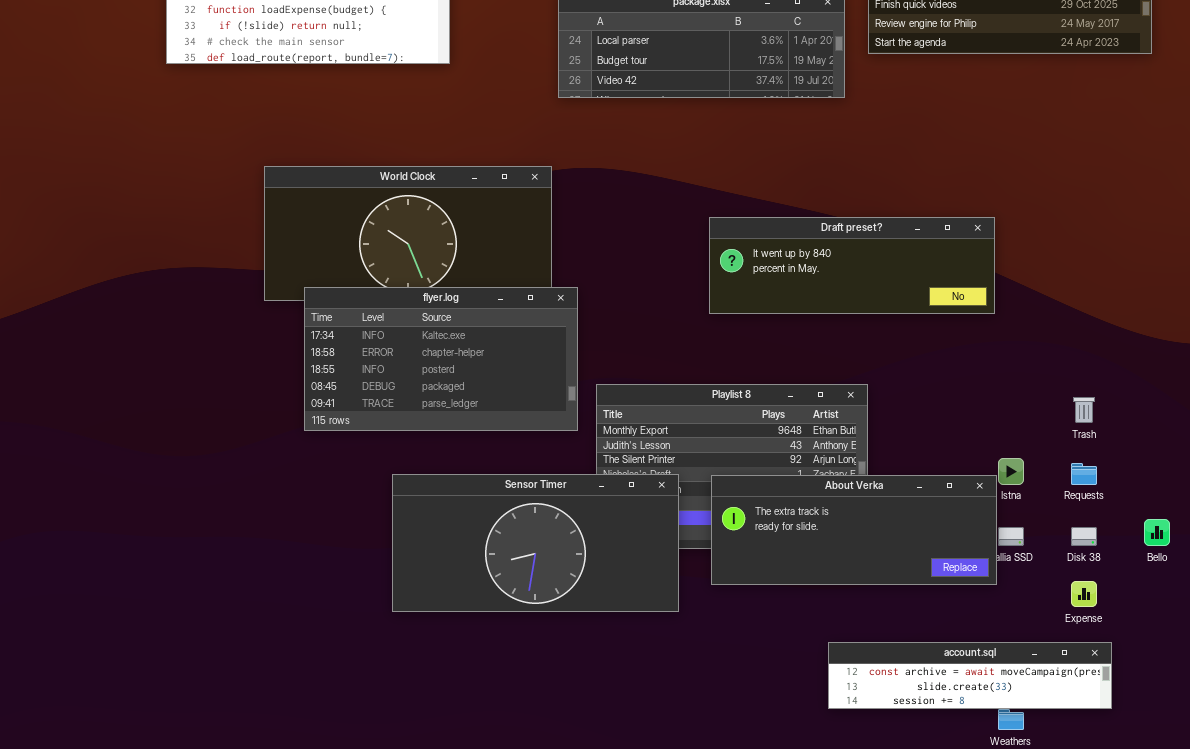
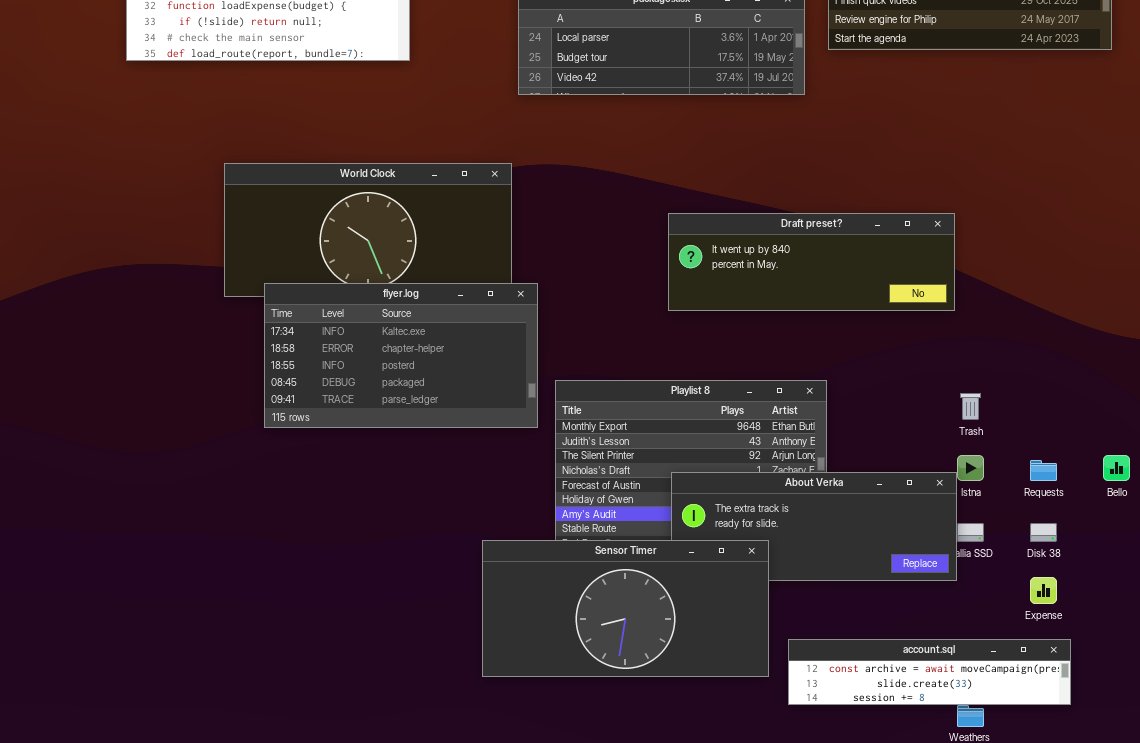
Trash: [1073,397,1095,423] -> [960,393,981,420], moved
Sensor Timer: [392,474,679,612] -> [482,540,769,677], moved
Bello: [1144,519,1170,546] -> [1103,455,1130,481], moved

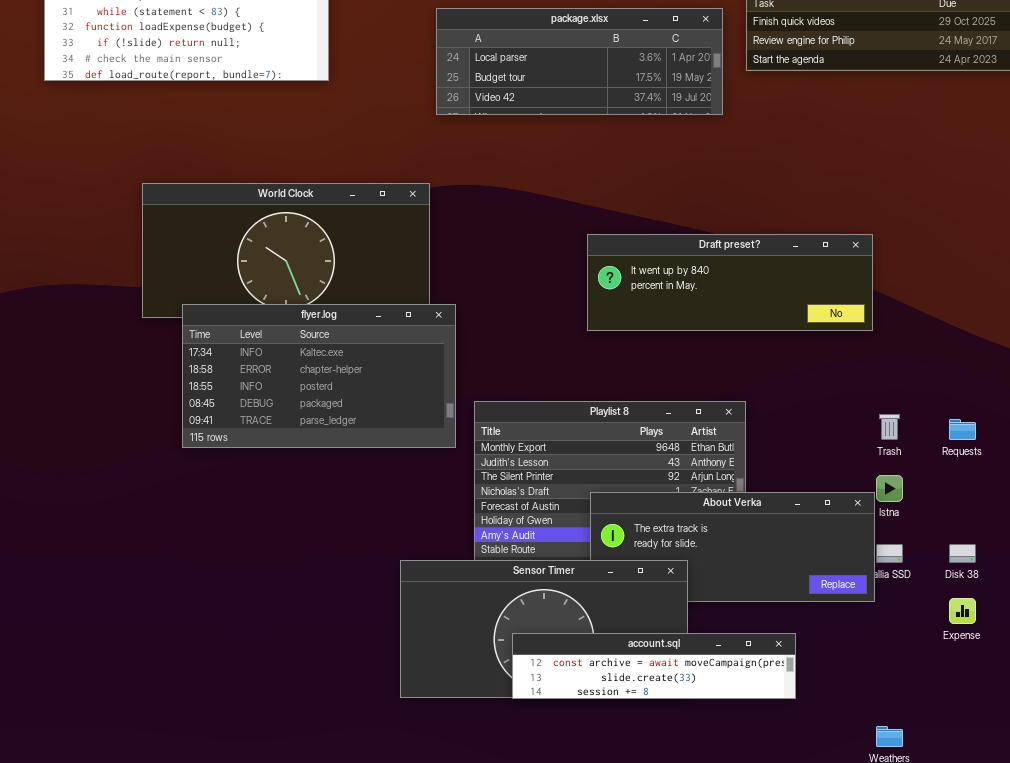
Requests: [1030,460,1057,481] -> [949,419,976,440], moved
account.sql: [788,639,1071,705] -> [512,633,796,699], moved

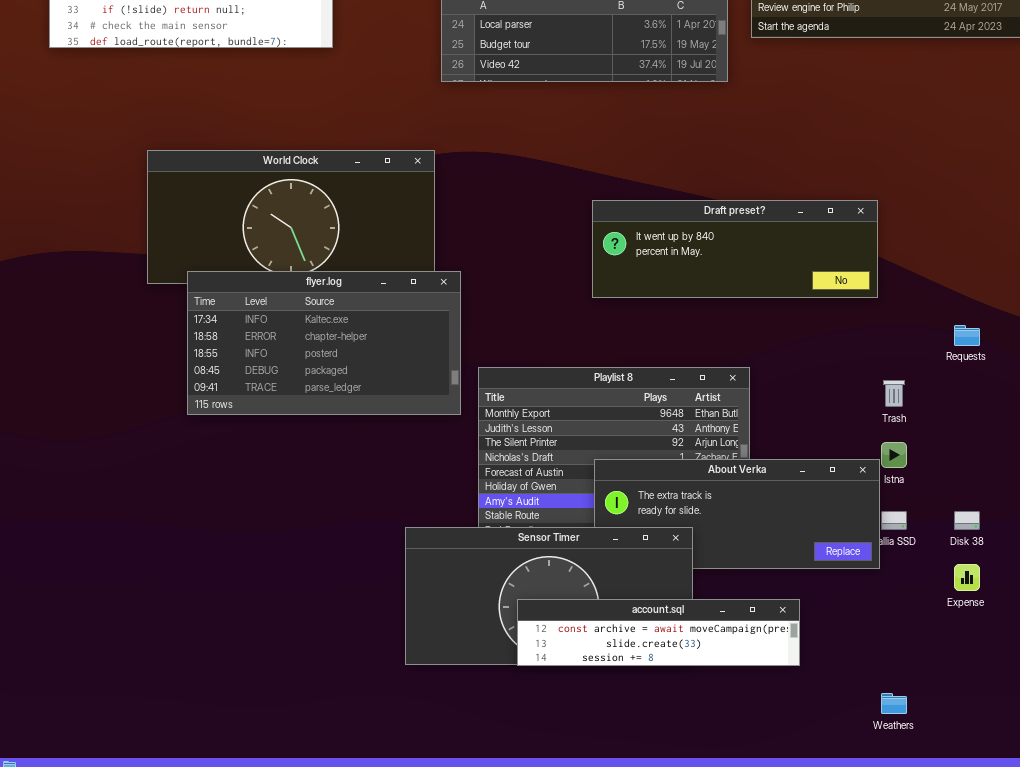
Requests: [949,419,976,440] -> [954,325,980,346], moved

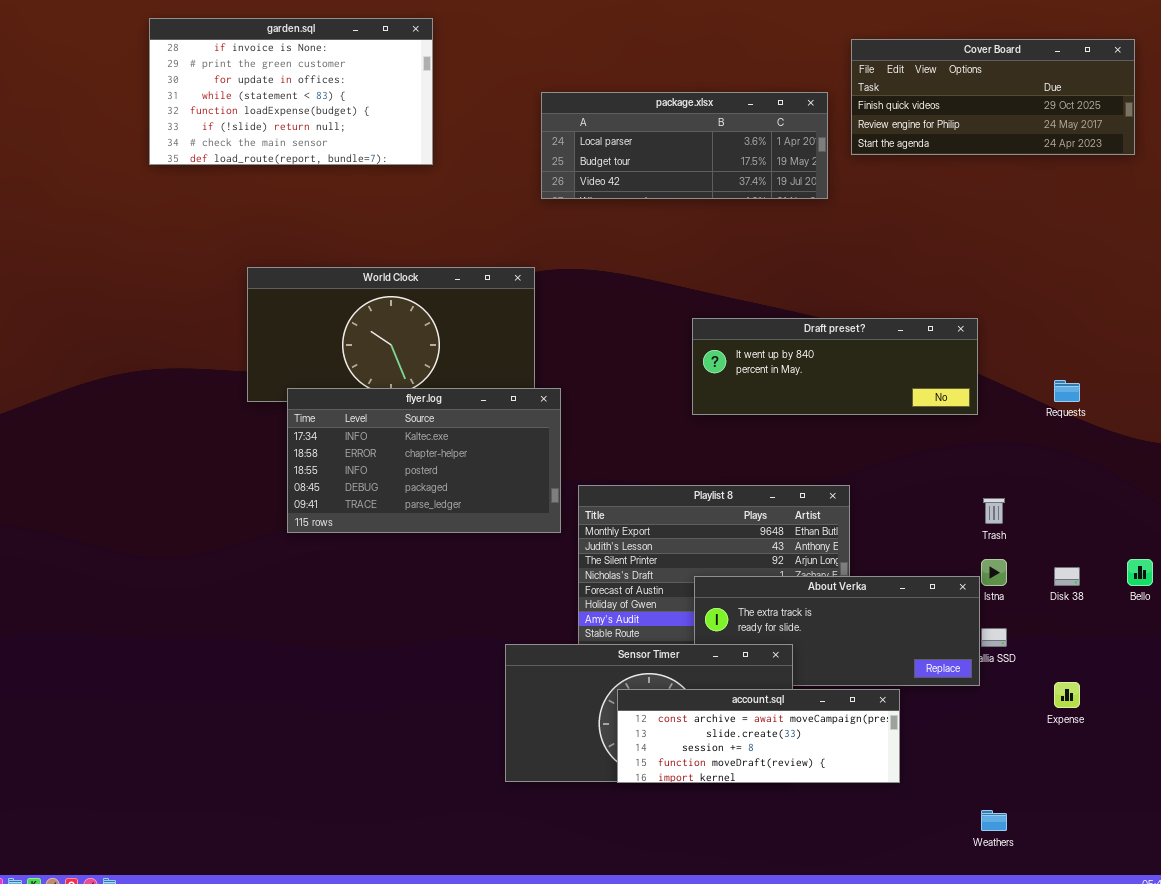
Requests: [954,325,980,346] -> [1054,380,1080,402], moved
Disk 38: [954,511,980,530] -> [1054,567,1080,586], moved
account.sql: [517,599,800,666] -> [617,689,900,783], resized

